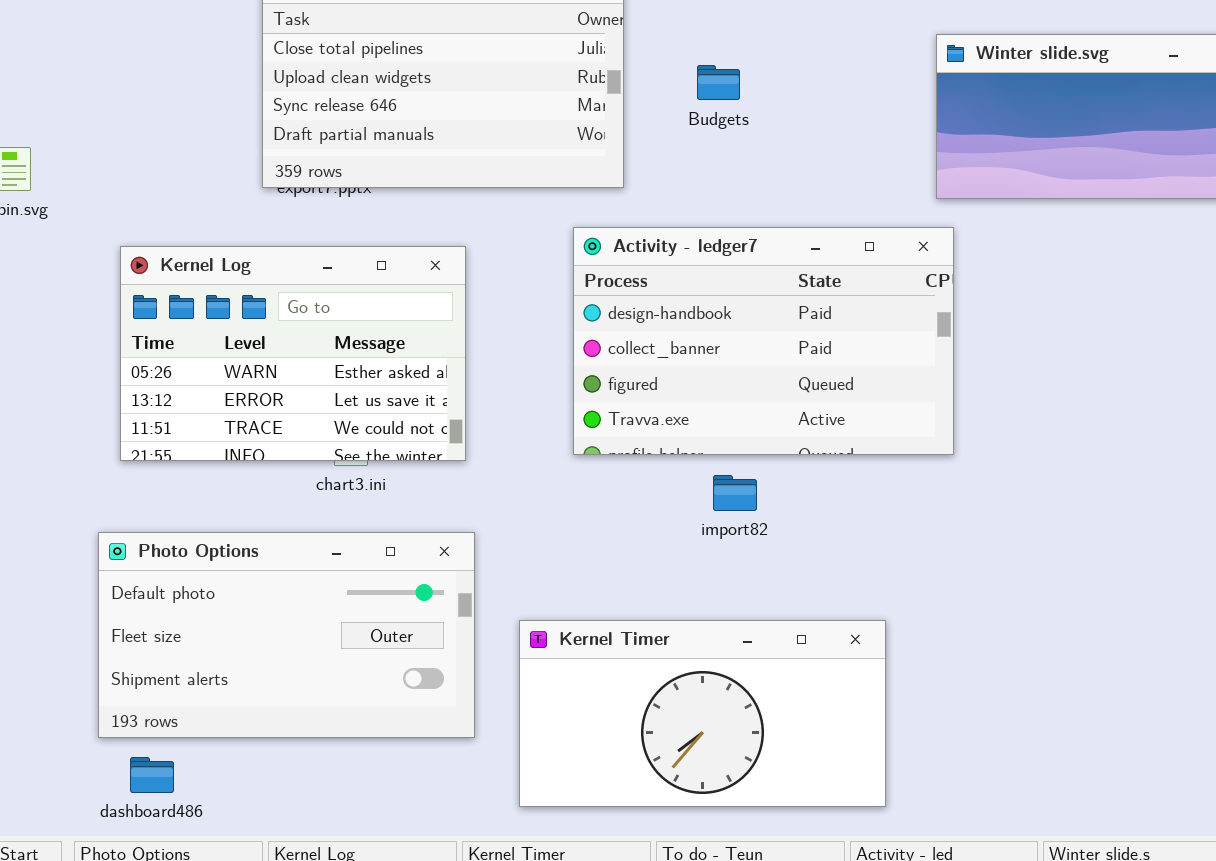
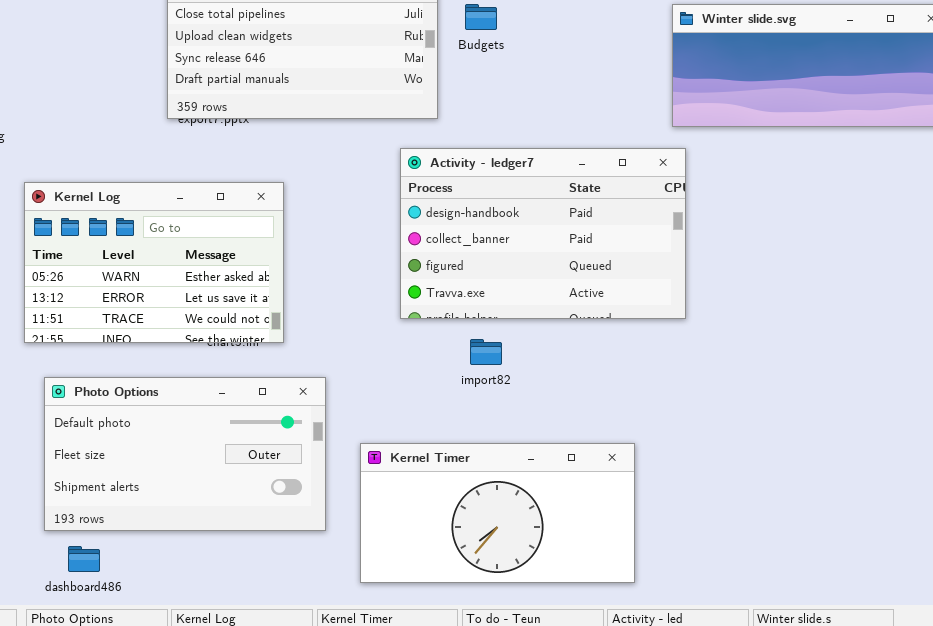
Budgets: [697,65,740,100] -> [465,4,497,30], moved
Kernel Log: [120,246,466,461] -> [24,182,284,343], moved
import82: [713,475,757,511] -> [470,339,502,365], moved

